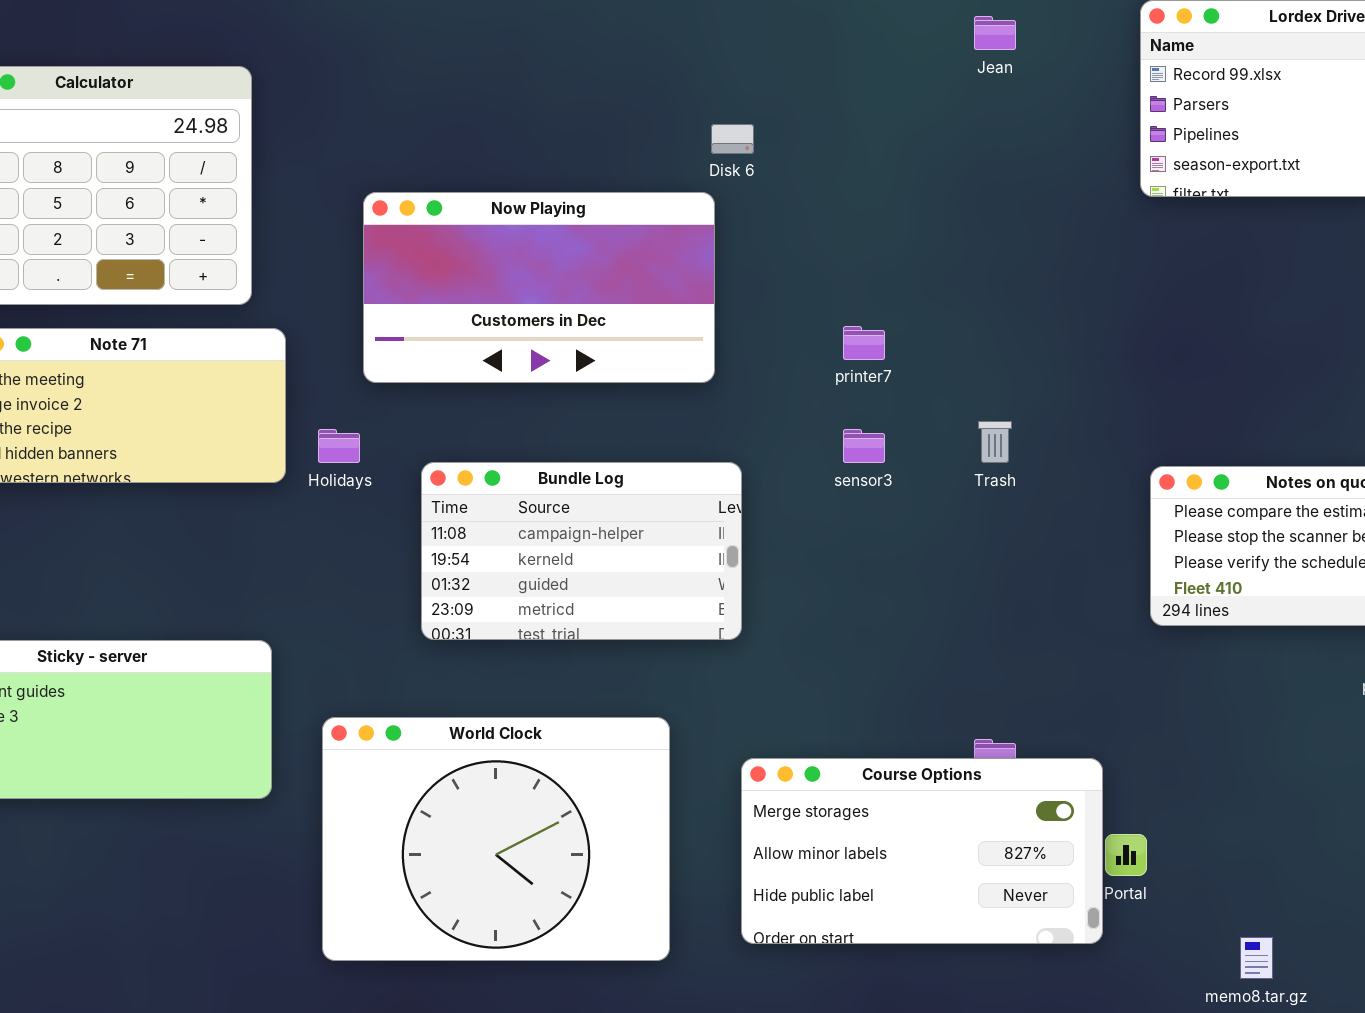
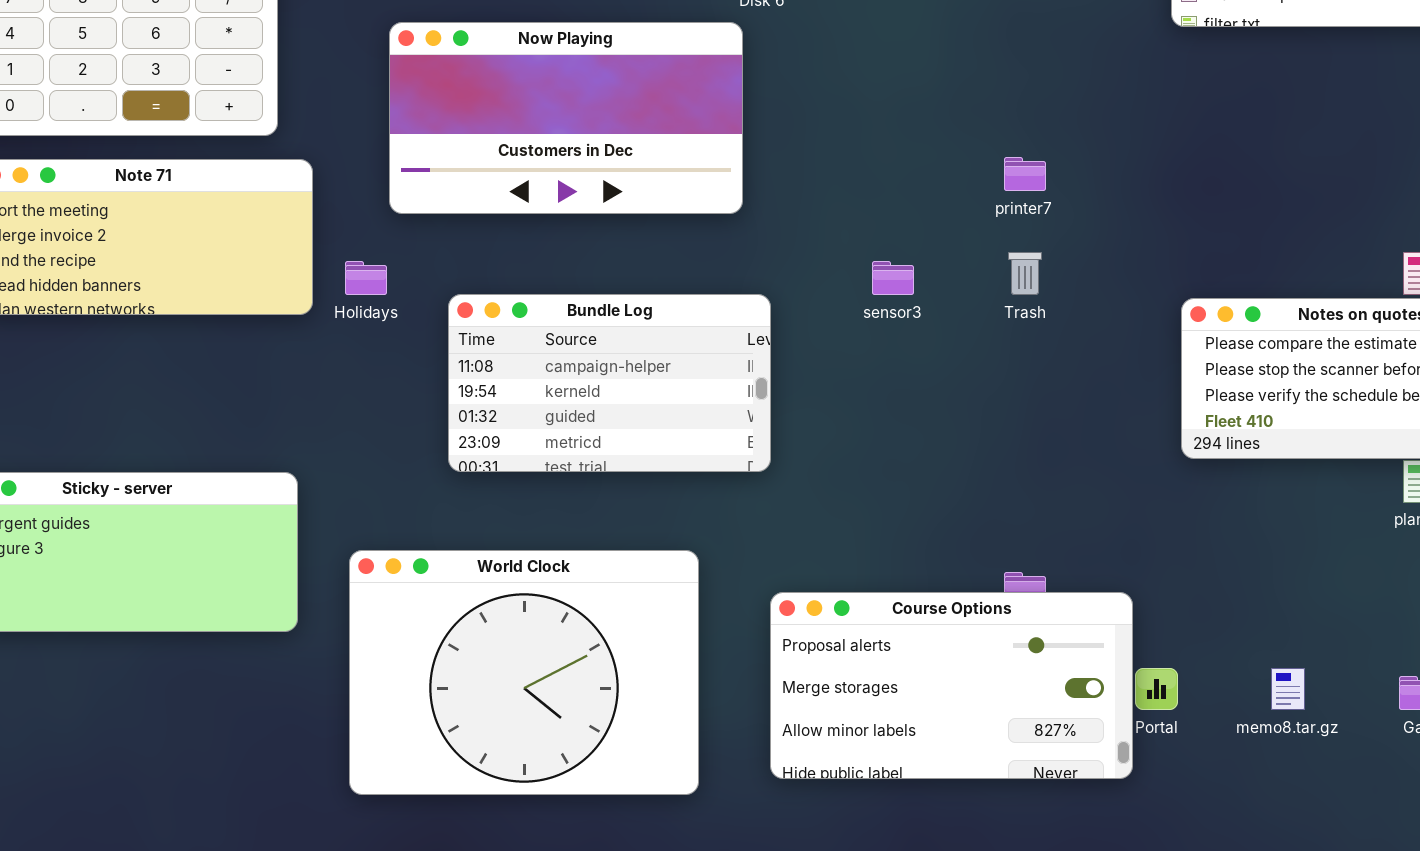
printer7: [843,326,885,360] -> [1004,157,1046,191], moved
Course Options: [741,758,1103,944] -> [770,592,1133,779], scrolled up 1 row
memo8.tar.gz: [1240,937,1273,979] -> [1271,668,1305,710], moved

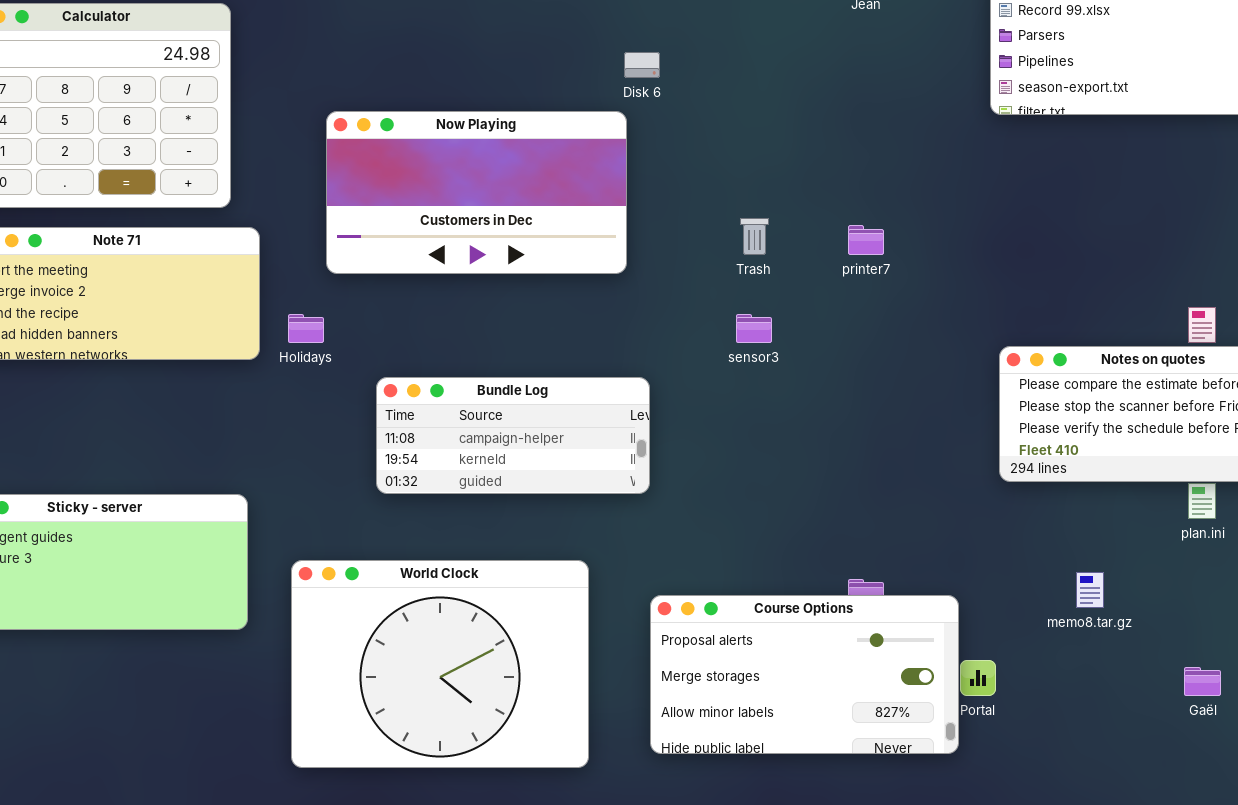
Trash: [1008,252,1042,295] -> [740,218,769,255], moved
Bundle Log: [448,294,771,472] -> [376,377,650,494], resized
memo8.tar.gz: [1271,668,1305,710] -> [1076,572,1104,608], moved

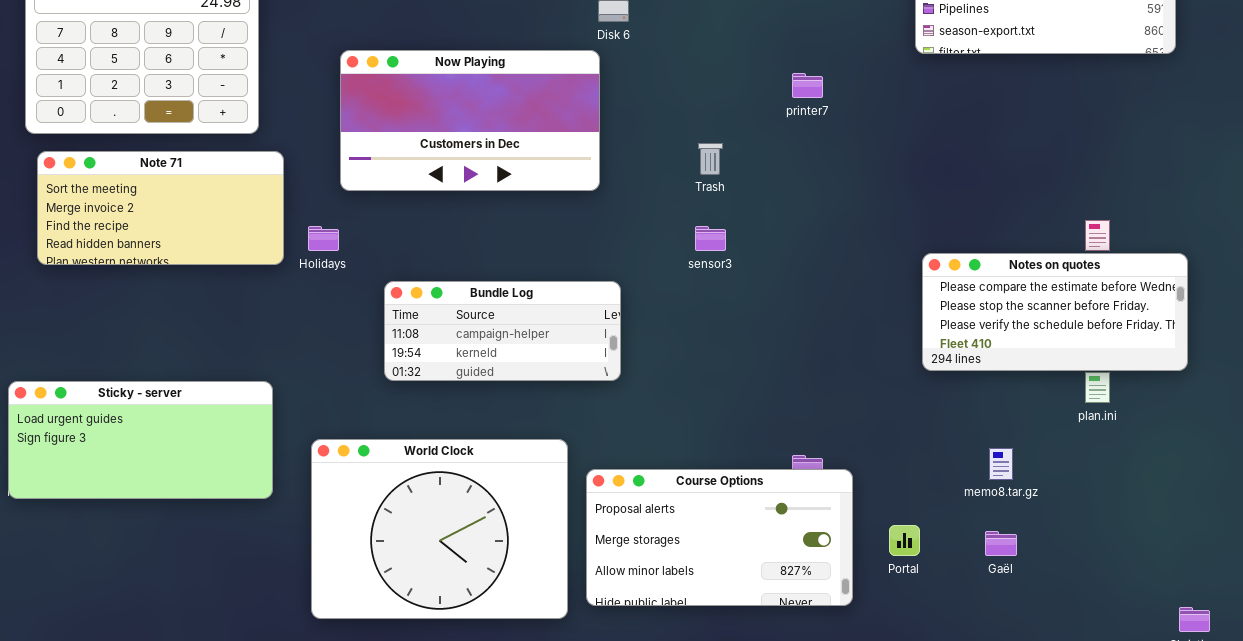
printer7: [848,225,884,255] -> [792,73,823,98], moved
Course Options: [650,595,959,754] -> [586,469,853,606], moved
Gaël: [1184,667,1221,696] -> [985,531,1017,556], moved

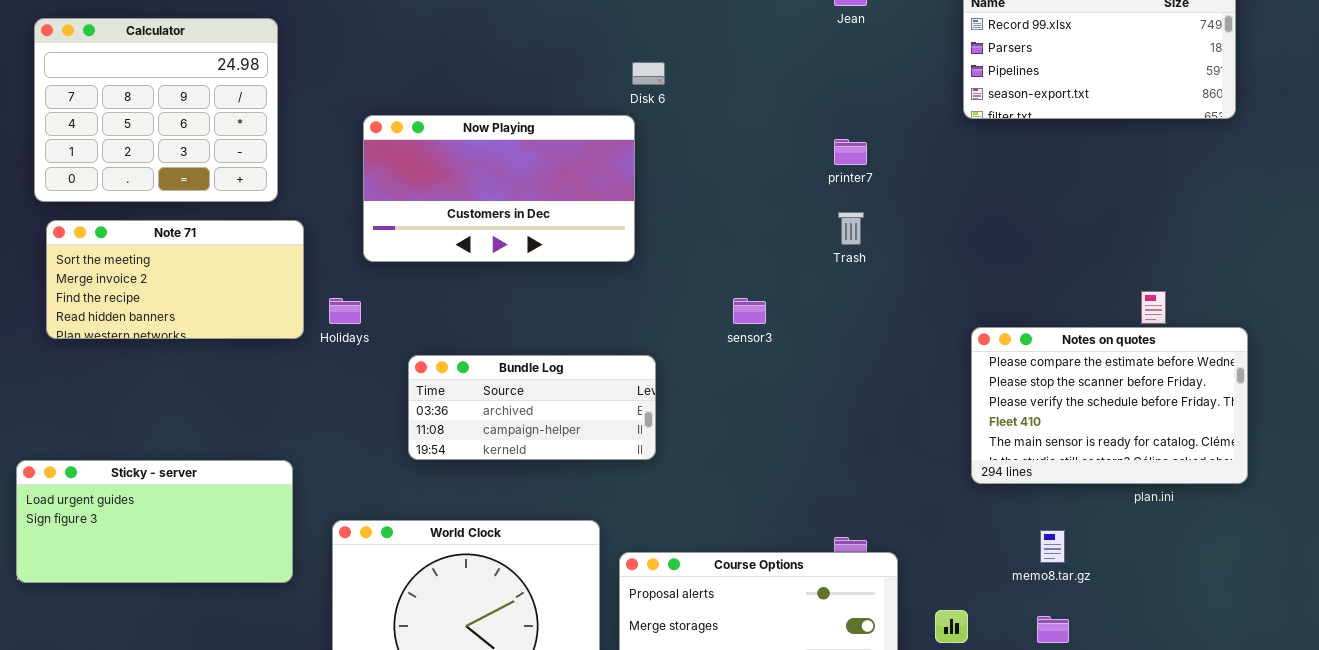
Trash: [698,143,723,175] -> [838,212,864,245], moved
Notes on quotes: [922,253,1188,371] -> [971,327,1248,484], resized
Bundle Log: [384,281,621,381] -> [408,355,656,460], scrolled up 1 row

